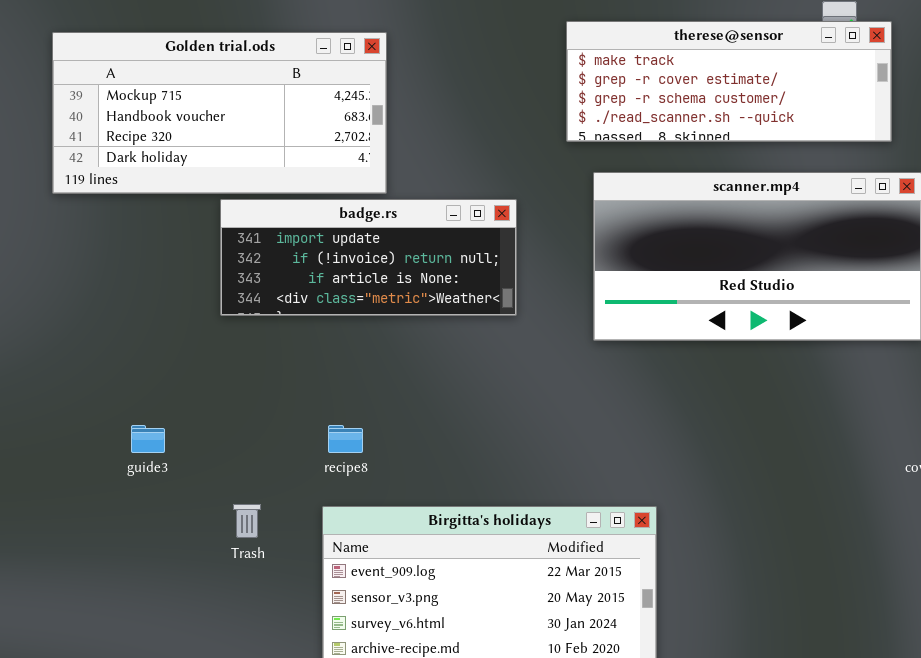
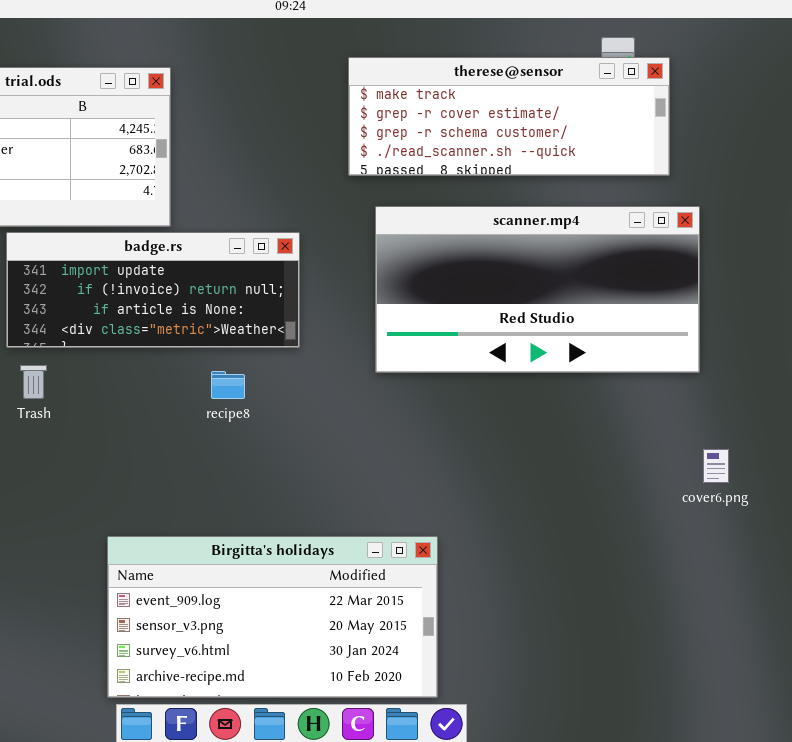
recipe8: [328,425,363,453] -> [211,371,245,399], moved
Trash: [233,504,261,538] -> [20,365,47,399], moved

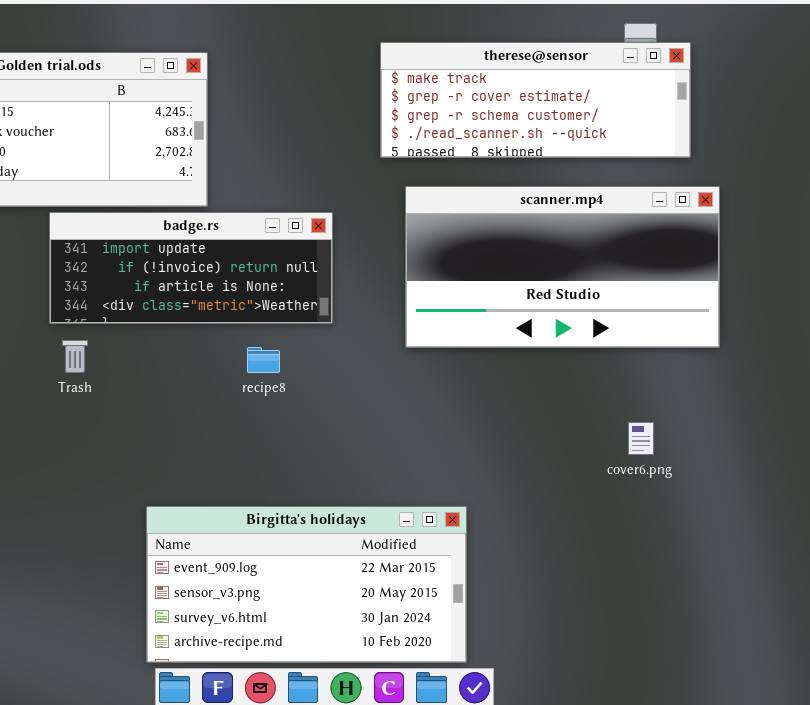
cover6.png: [703,449,729,483] -> [628,422,654,455], moved

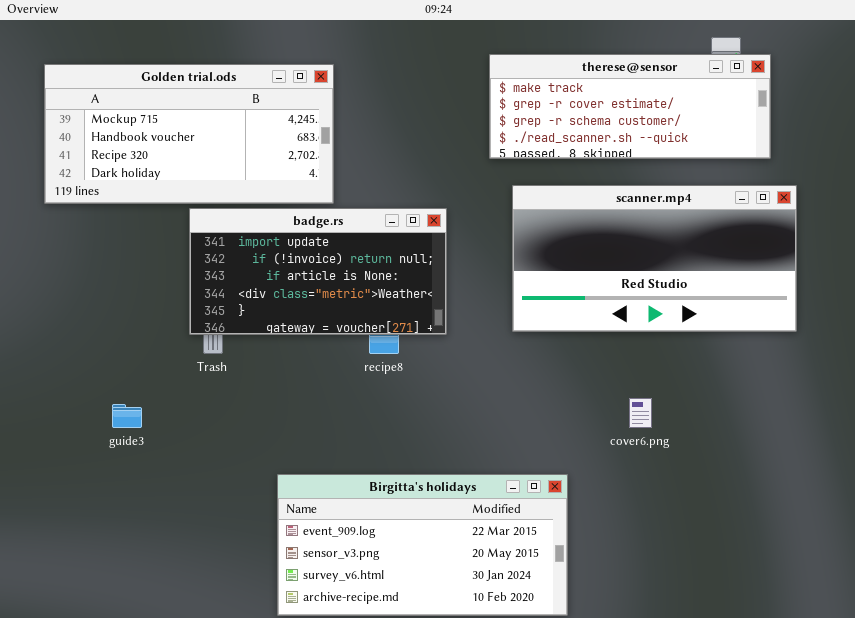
badge.rs: [49,212,333,324] -> [189,208,447,335], resized
cover6.png: [628,422,654,455] -> [629,398,652,428], moved

